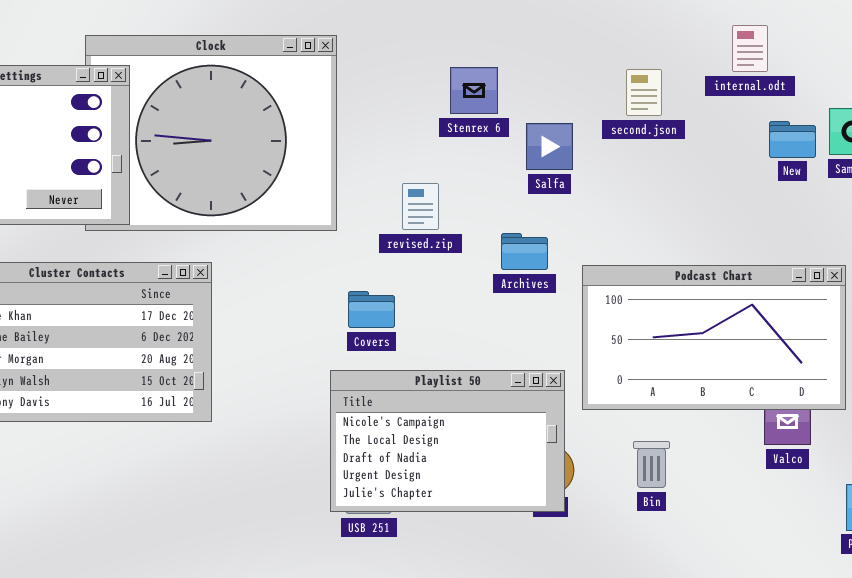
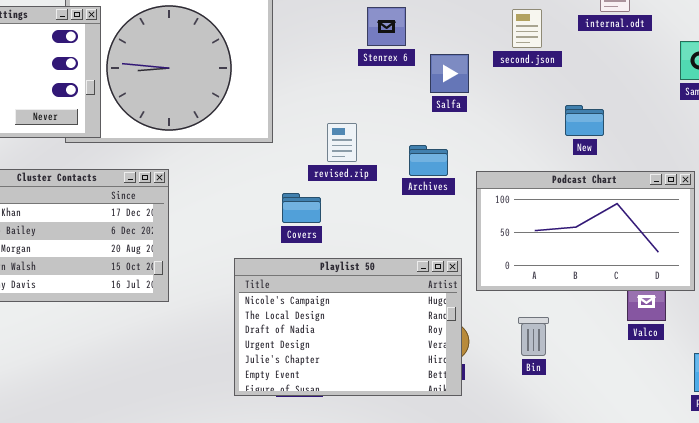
New: [769,121,816,158] -> [565,105,604,136], moved
revised.zip: [402,183,439,230] -> [327,123,357,162], moved
Playlist 50: [330,370,565,512] -> [234,258,462,396], resized

